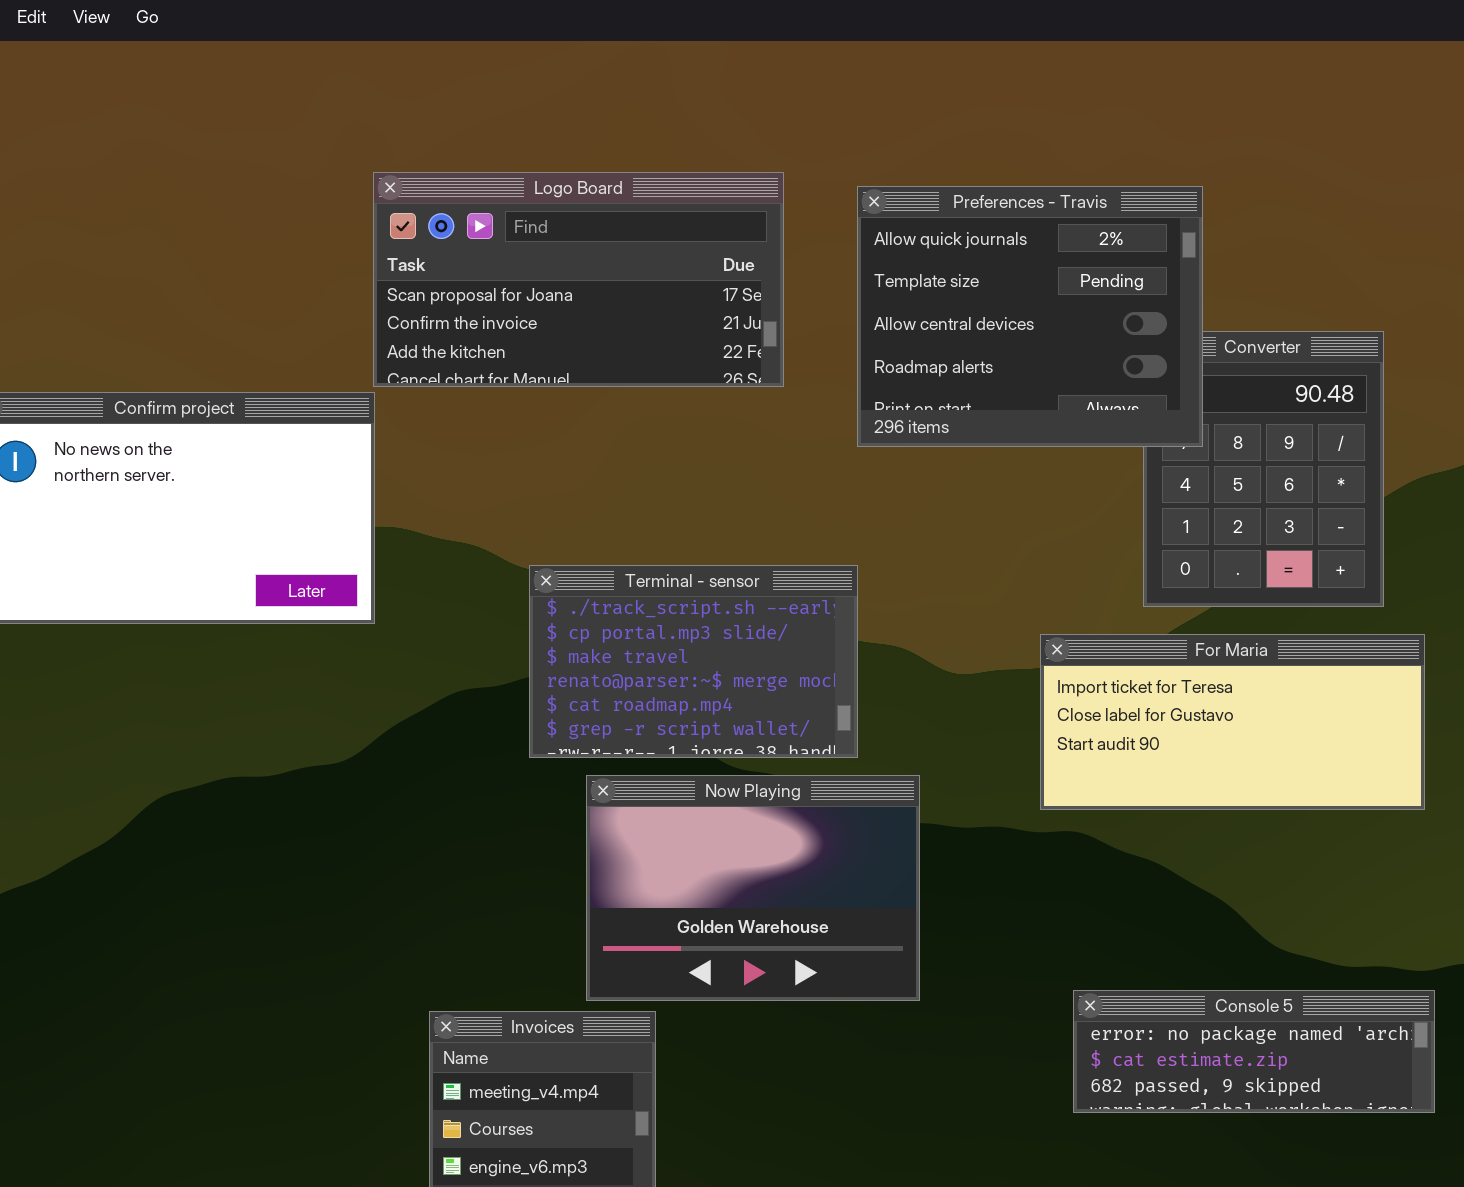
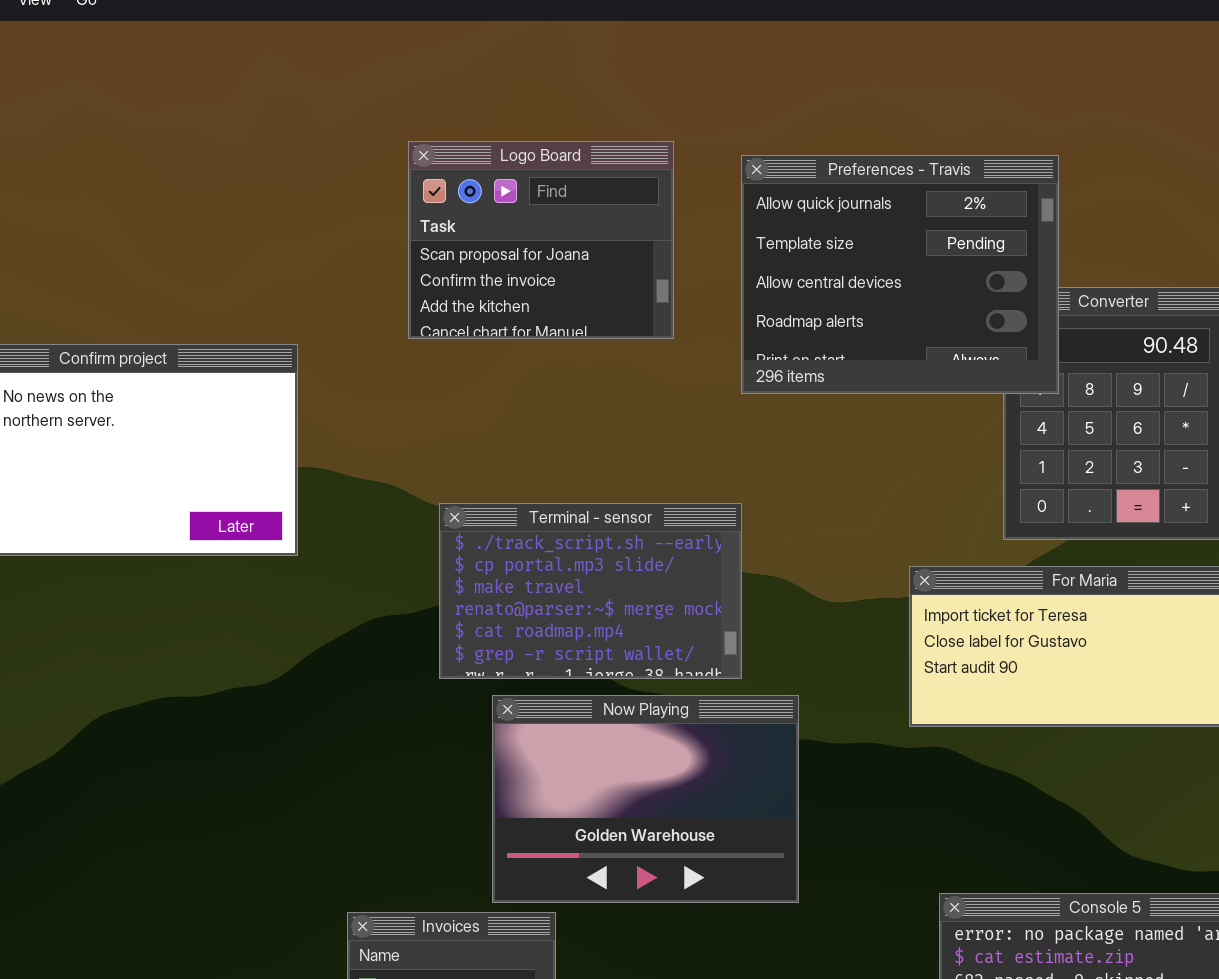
Logo Board: [373,172,784,387] -> [408,141,674,339], resized

